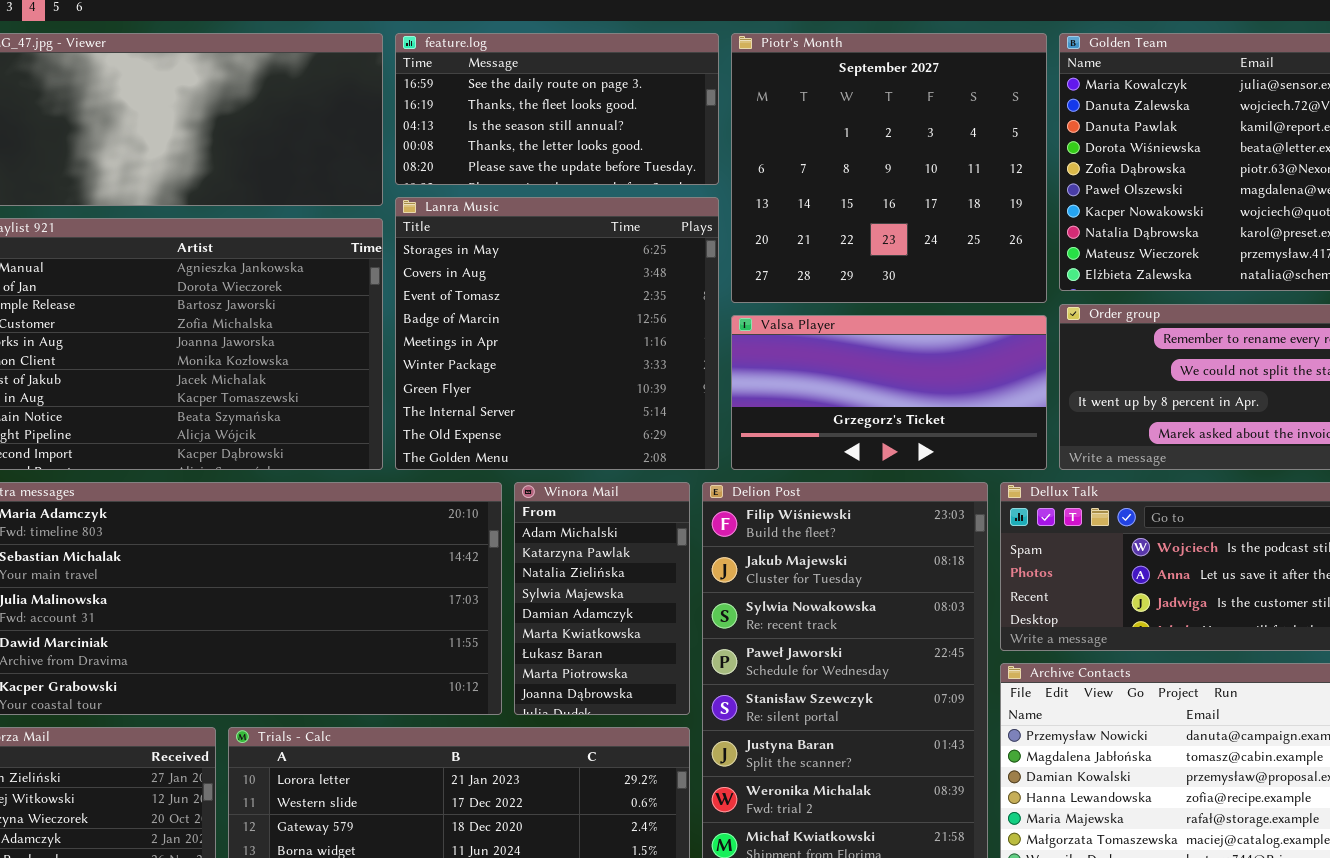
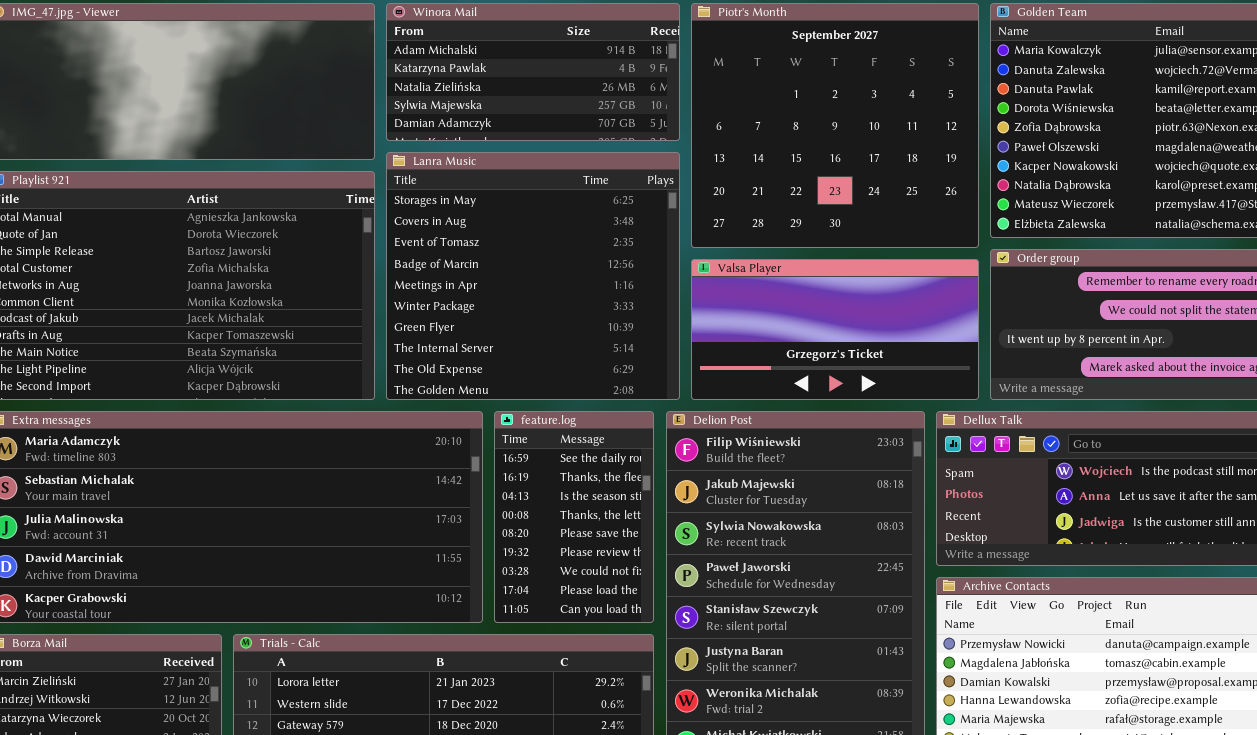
feature.log: [395,33,719,185] -> [494,411,654,623], moved, resized
Winora Mail: [514,482,690,715] -> [386,3,680,141], moved, resized

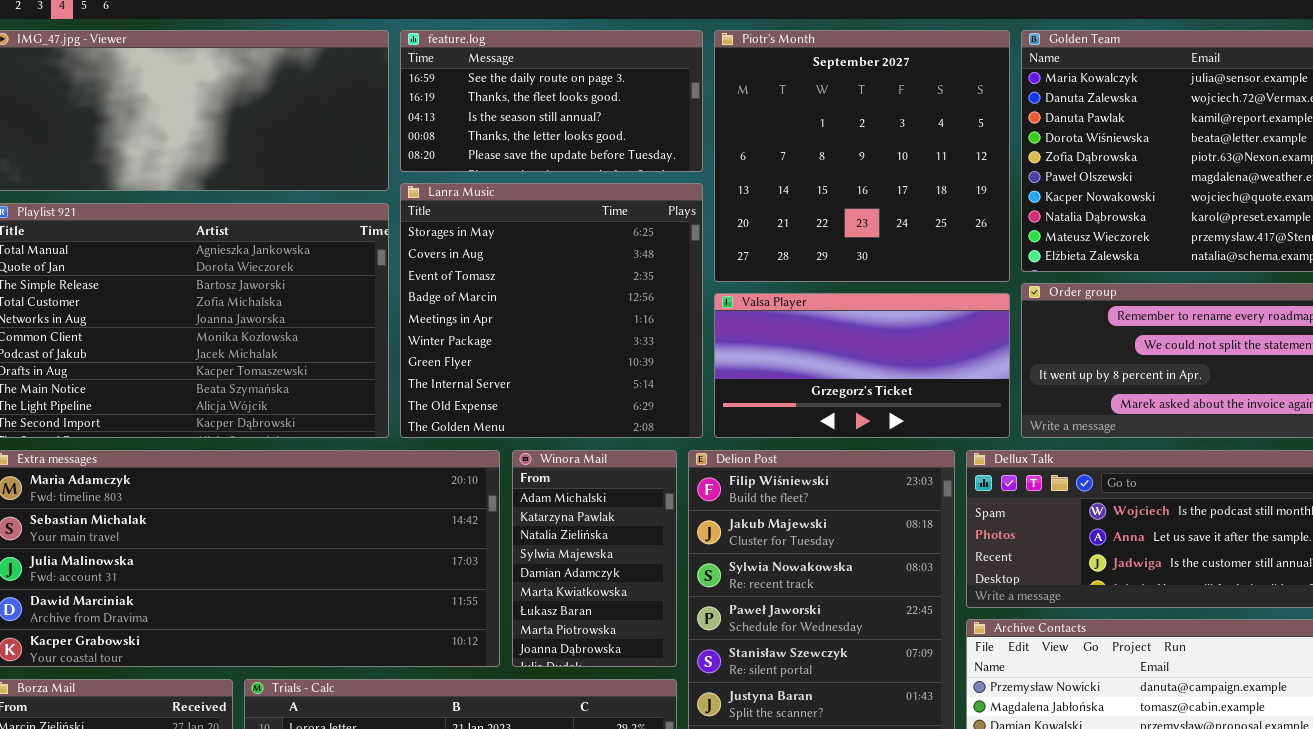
Winora Mail: [386,3,680,141] -> [512,450,677,667], moved, resized
feature.log: [494,411,654,623] -> [400,30,703,172], moved, resized

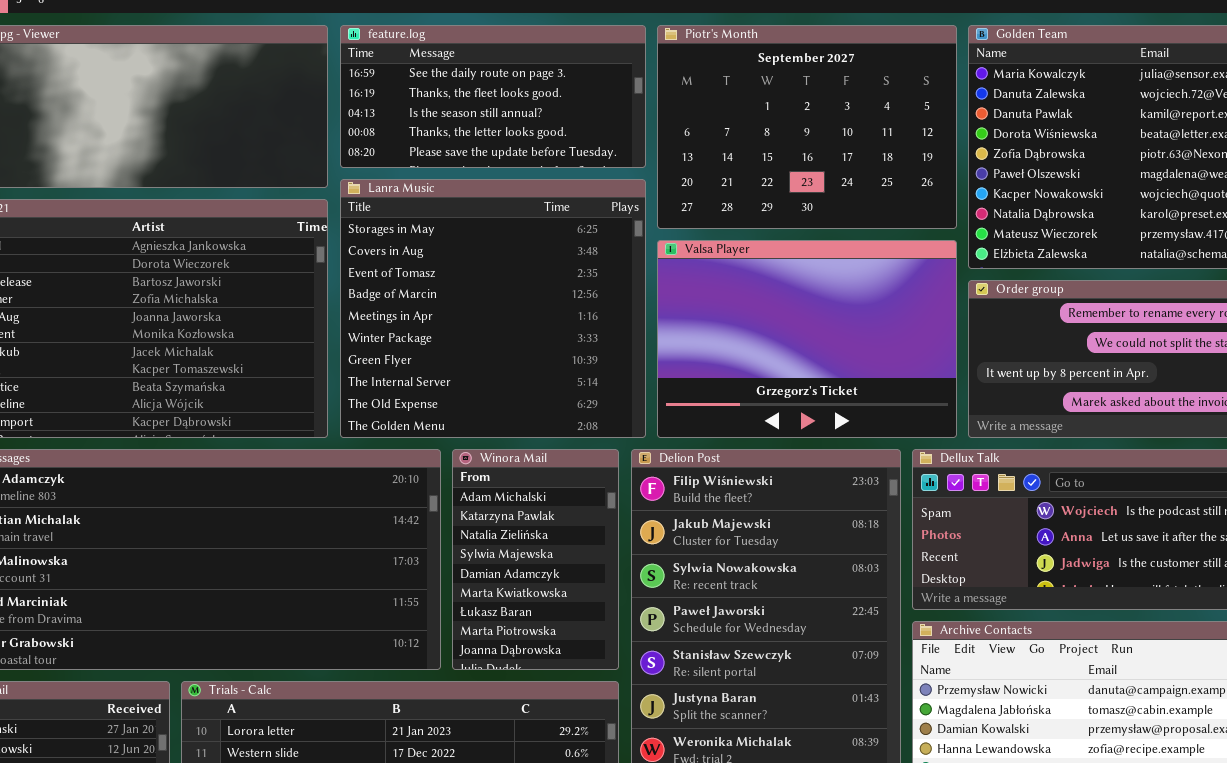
Piotr's Month: [714,30,1010,282] -> [657,25,957,229], resized
Valsa Player: [714,293,1010,438] -> [657,240,957,438], resized

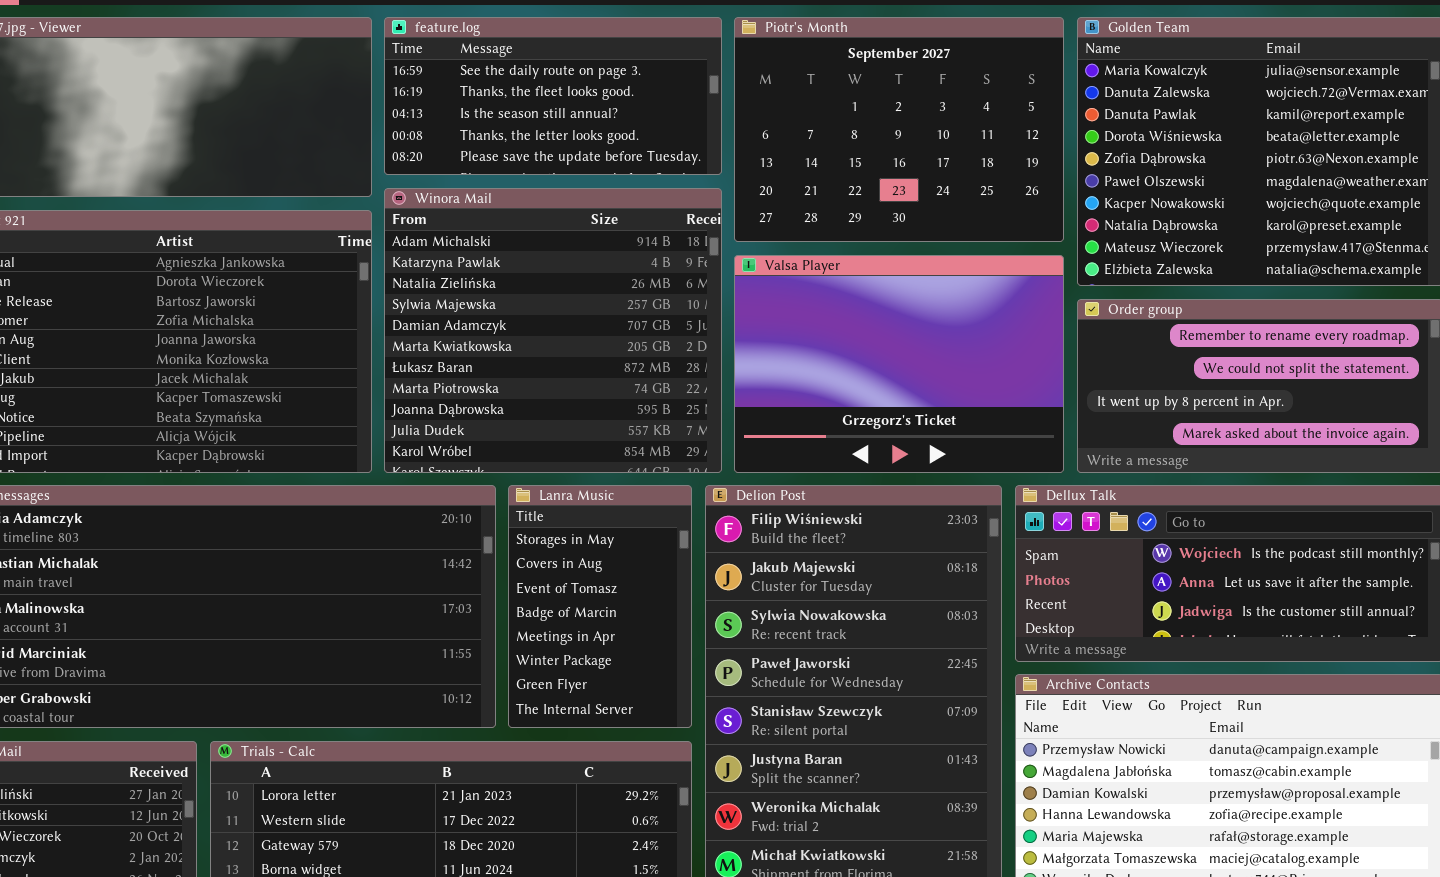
Lanra Music: [340,179,646,438] -> [508,485,692,728], moved, resized
Winora Mail: [452,449,619,670] -> [384,188,722,473], moved, resized

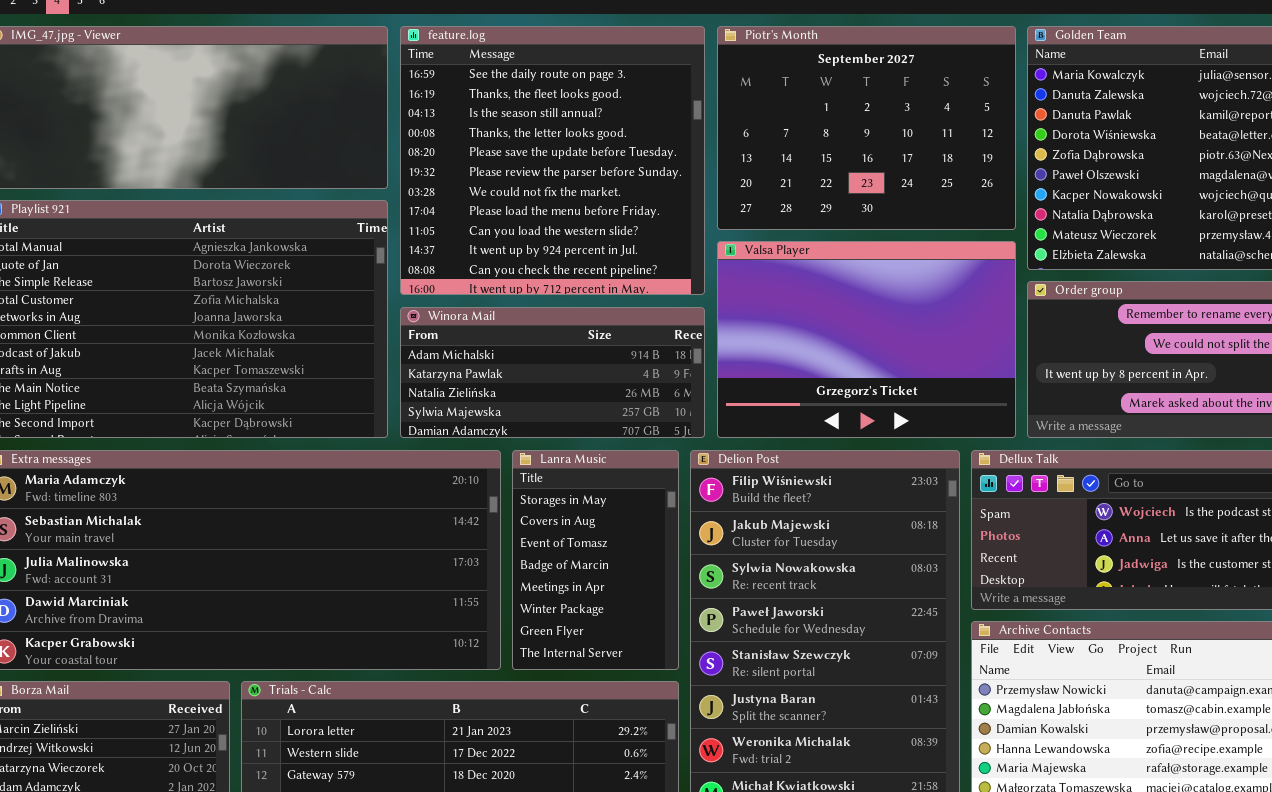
feature.log: [384,17,722,175] -> [400,26,705,295], resized
Winora Mail: [384,188,722,473] -> [400,307,705,438], resized

